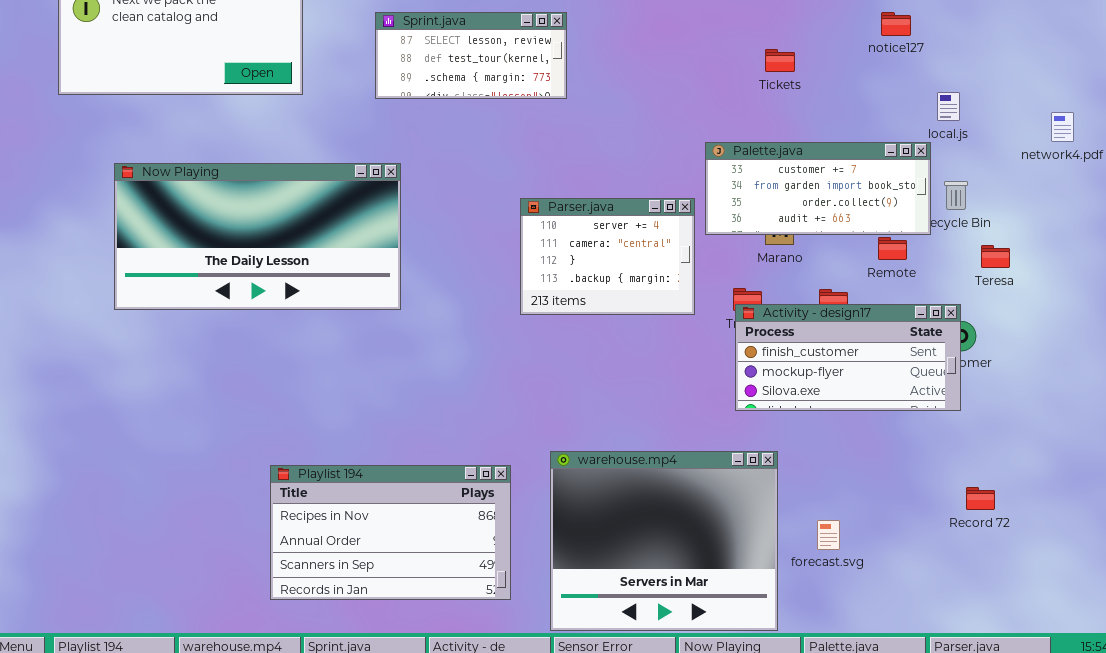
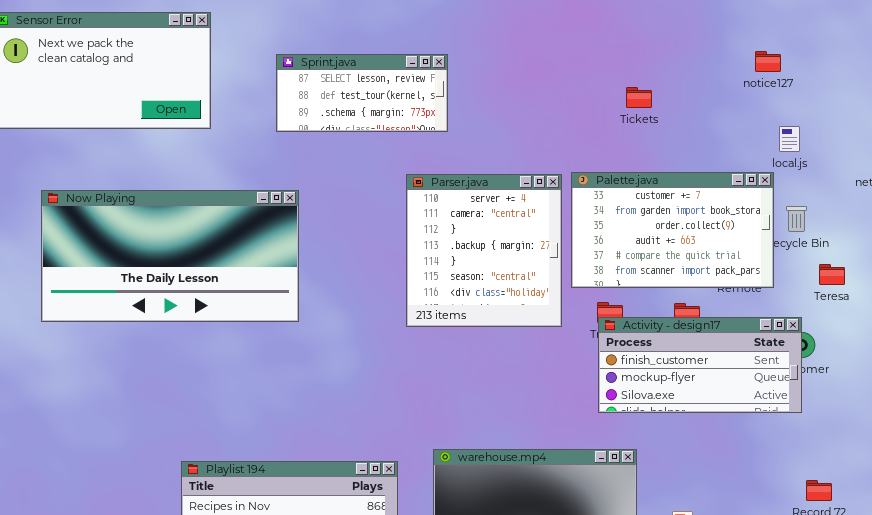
notice127: [881,12,911,36] -> [755,51,781,72], moved
Palette.java: [705,142,931,235] -> [571,172,774,288], resized
Parser.java: [520,198,695,315] -> [406,174,562,327], resized

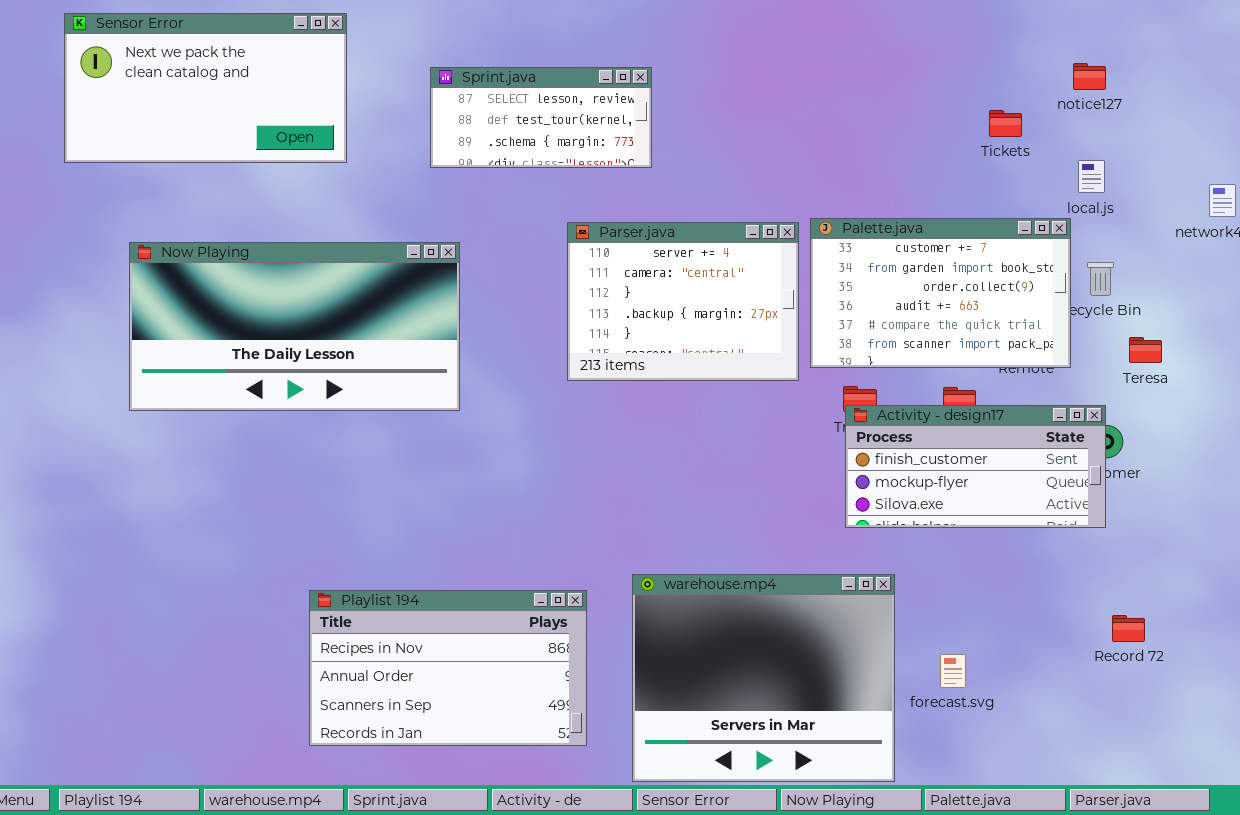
notice127: [755,51,781,72] -> [1073,63,1106,90], moved
Tickets: [626,87,652,108] -> [989,110,1022,137], moved
Parser.java: [406,174,562,327] -> [567,222,799,381], resized

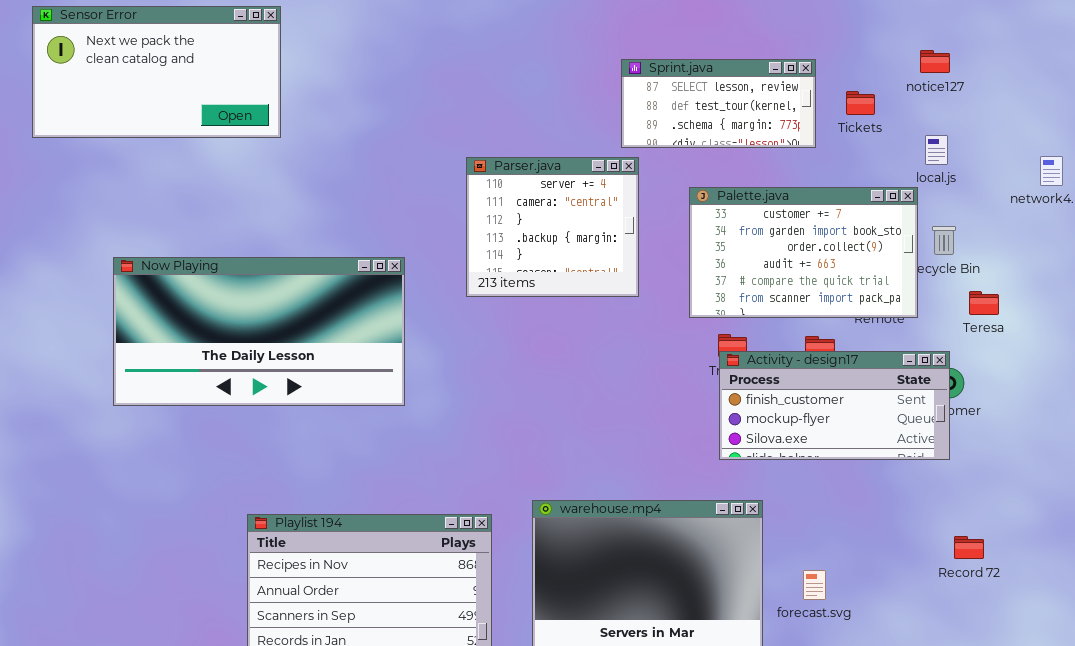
Sprint.java: [430,67,652,168] -> [621,59,816,148], moved
Parser.java: [567,222,799,381] -> [466,157,639,297], moved, resized
Now Playing: [129,242,460,411] -> [113,257,405,406], moved

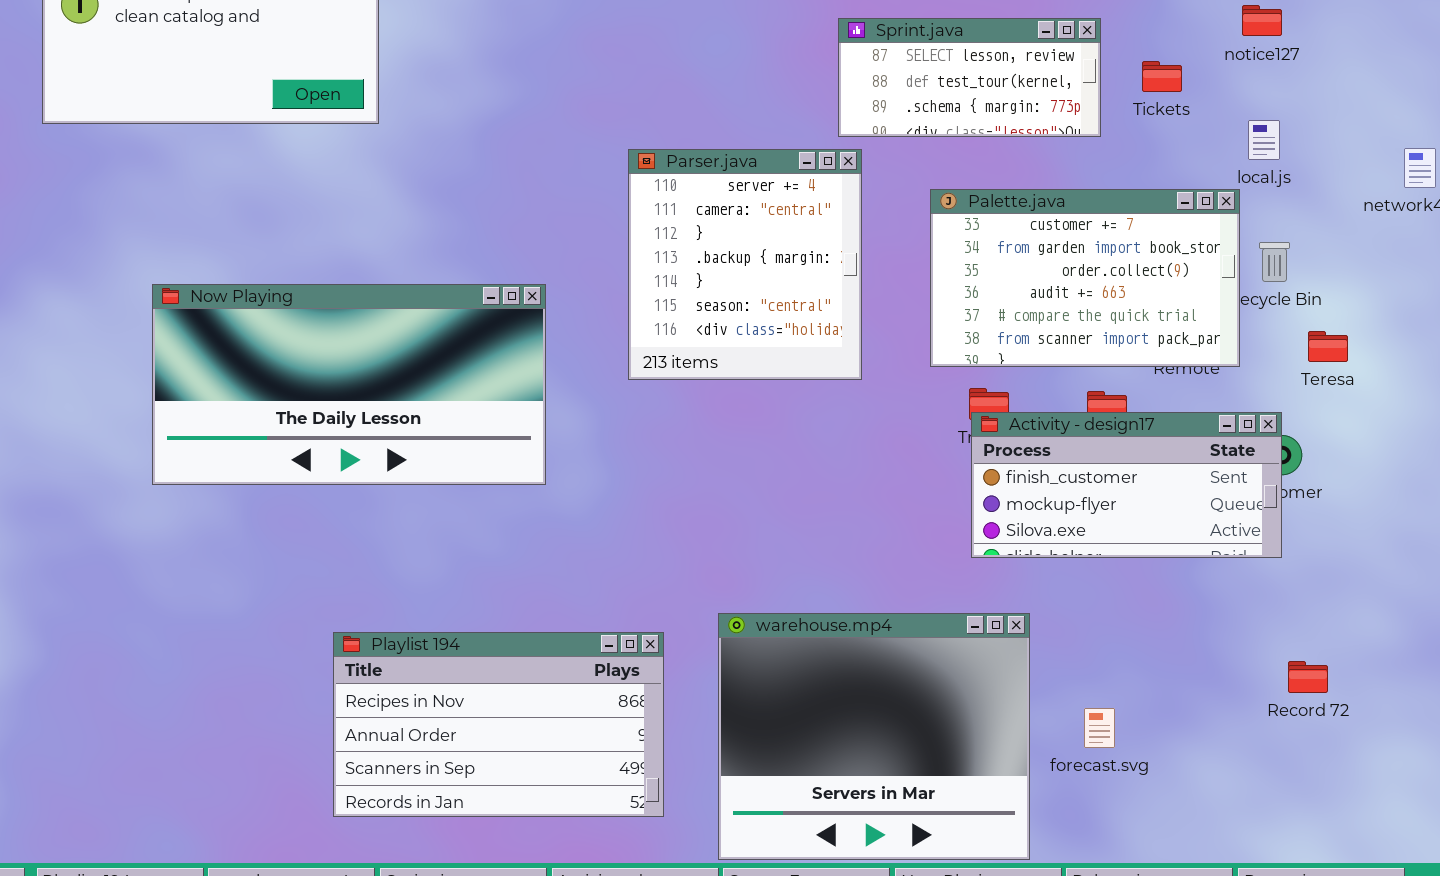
Parser.java: [466,157,639,297] -> [628,149,862,380], resized

